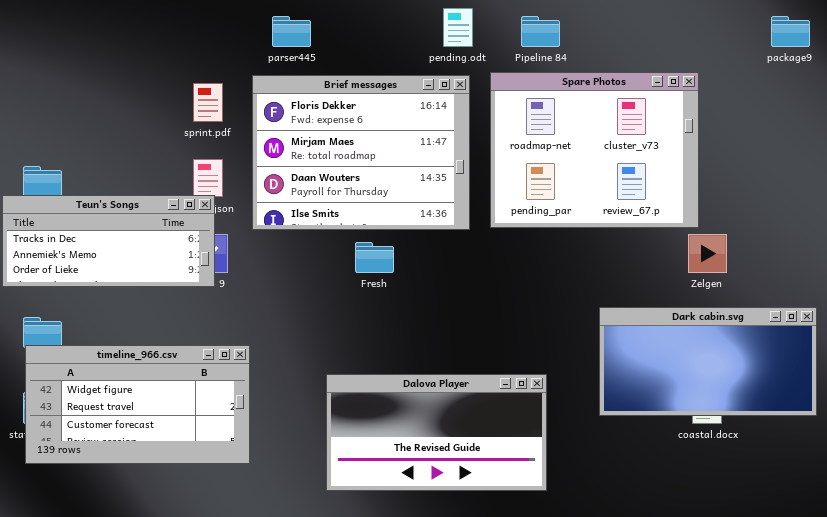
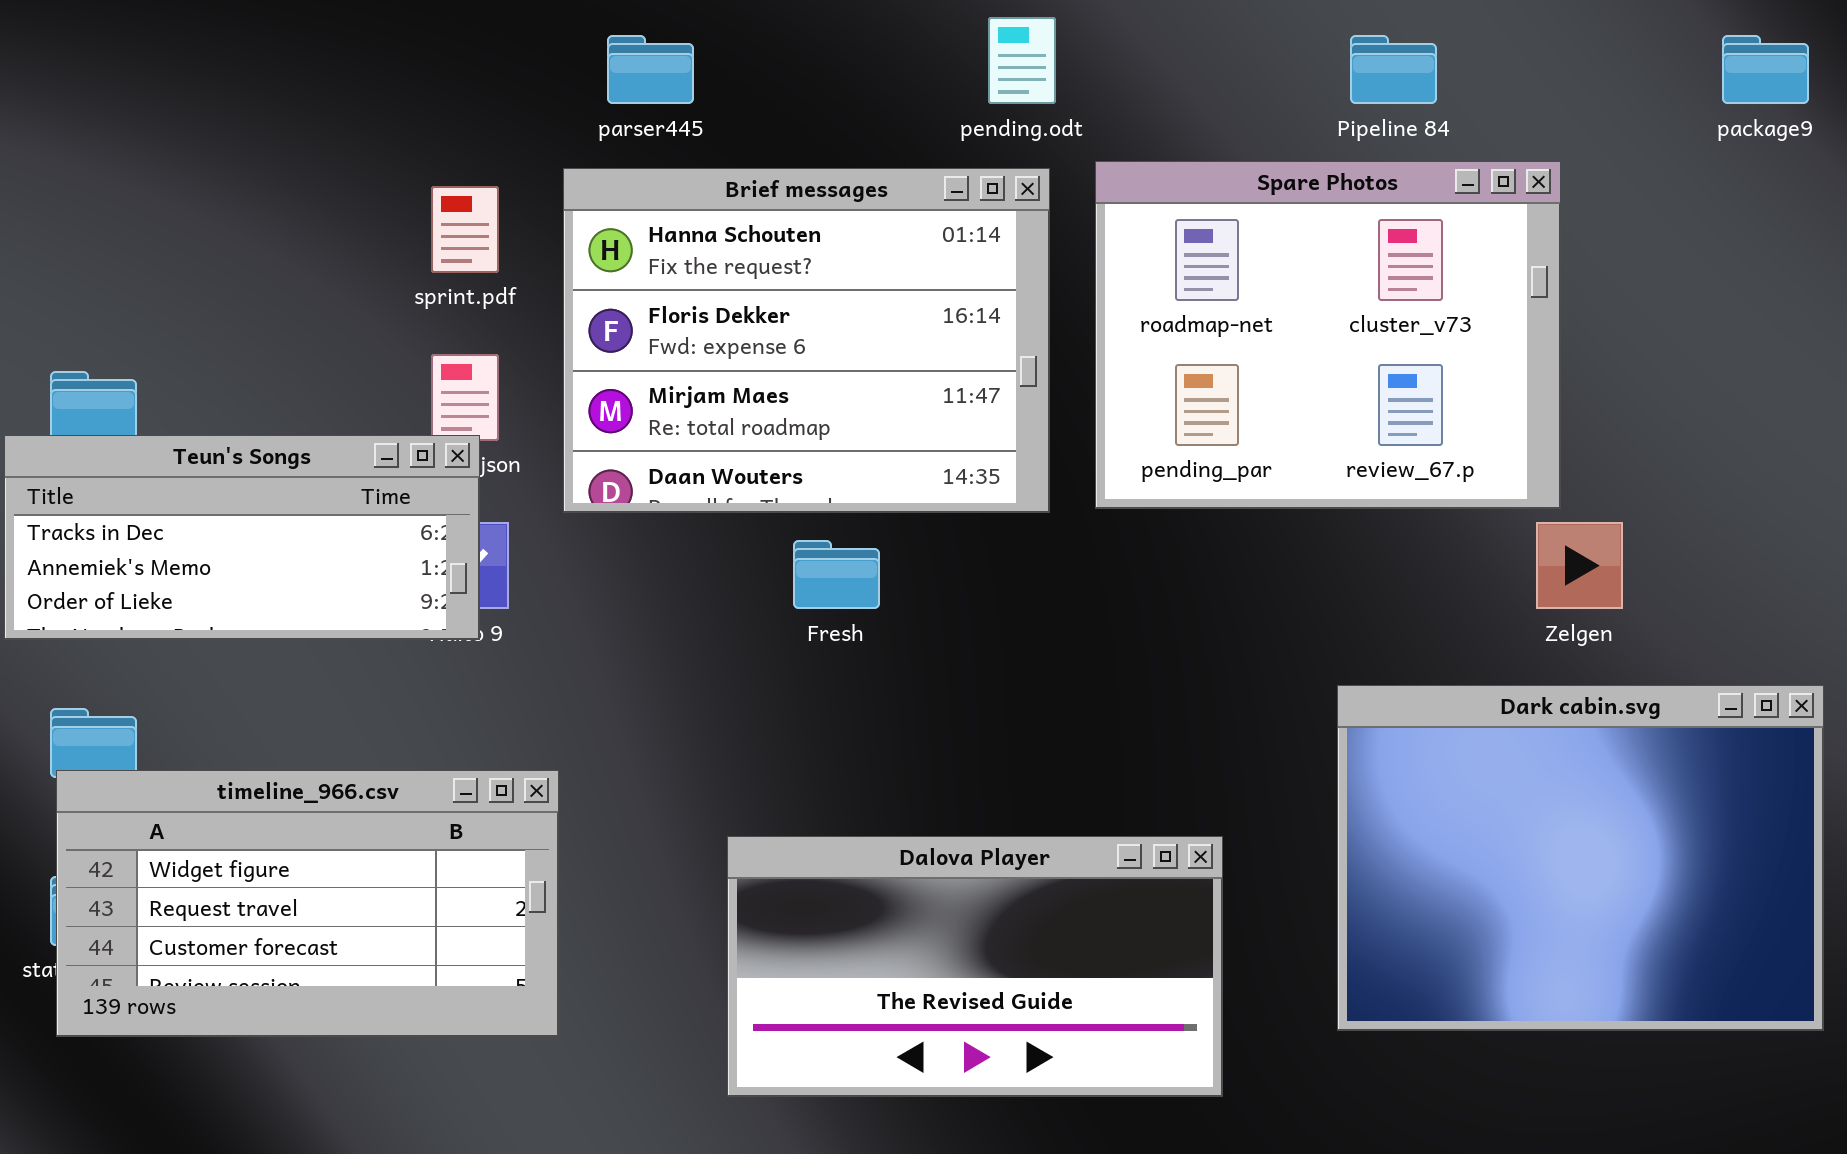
Pipeline 84: [521,16,560,47] -> [1350,35,1437,104], moved
Brief messages: [252,75,470,230] -> [563,168,1050,513], scrolled up 1 row
Dark cabin.svg: [599,307,817,416] -> [1337,685,1824,1031], resized

